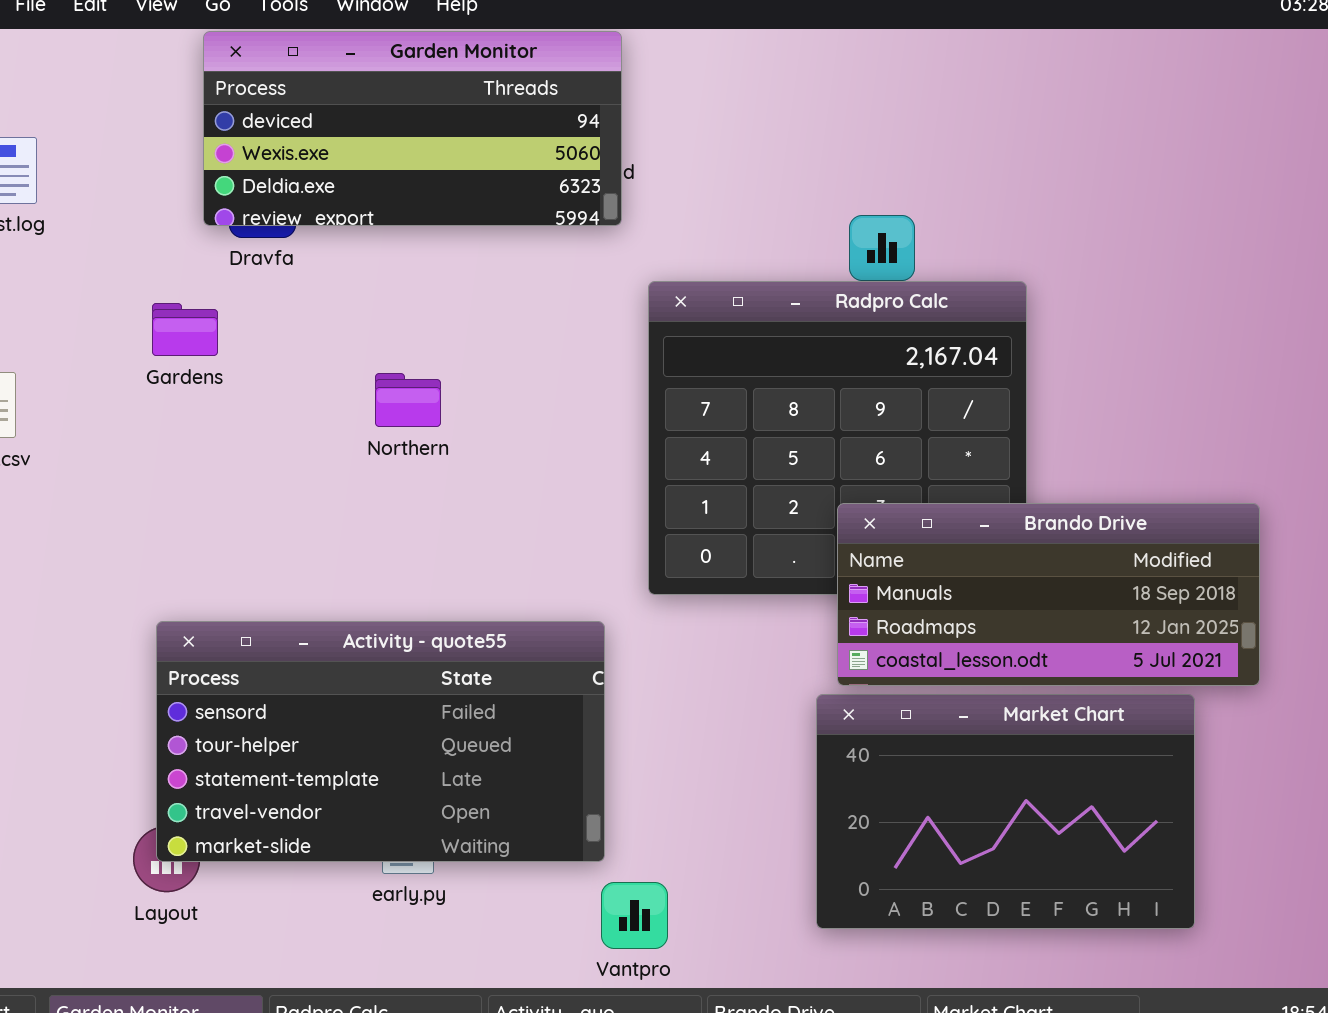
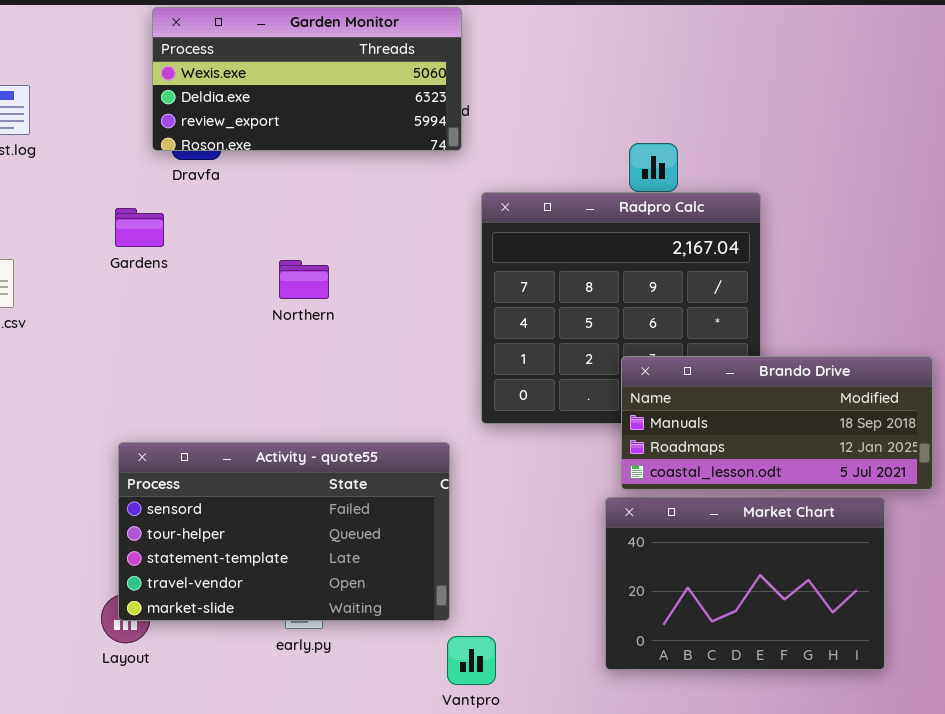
Garden Monitor: [203,31,622,226] -> [152,7,462,151], scrolled down 1 row

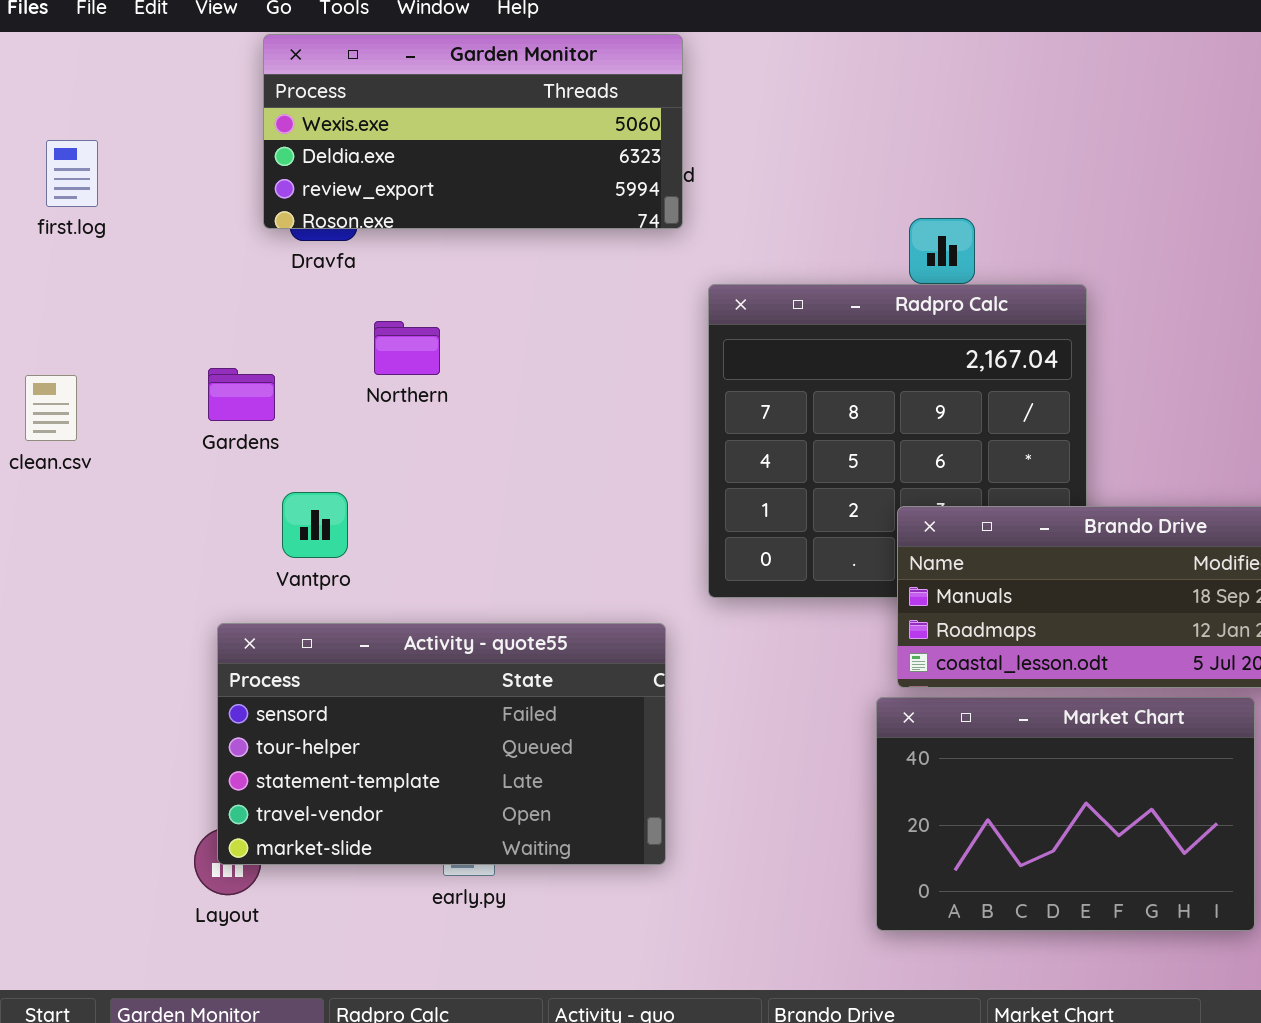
Gardens: [115,208,164,247] -> [208,368,275,421], moved
Northern: [279,260,329,299] -> [374,321,440,375], moved
Vantpro: [447,636,496,685] -> [282,492,348,558], moved

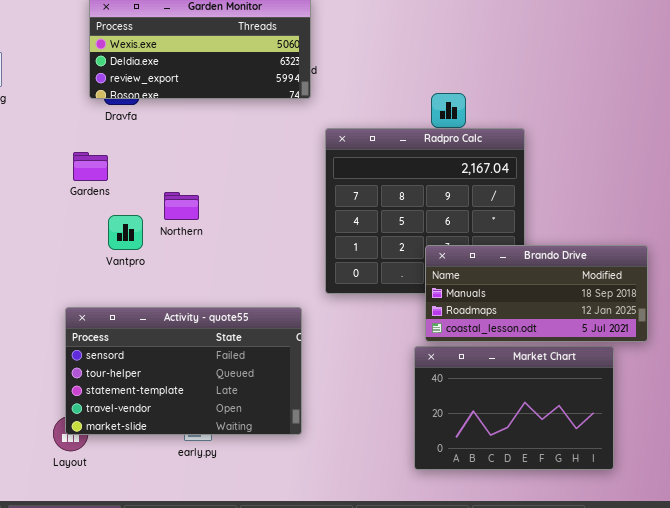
Northern: [374,321,440,375] -> [164,192,199,220], moved
Gardens: [208,368,275,421] -> [73,152,108,181], moved
Vantpro: [282,492,348,558] -> [108,215,143,250], moved

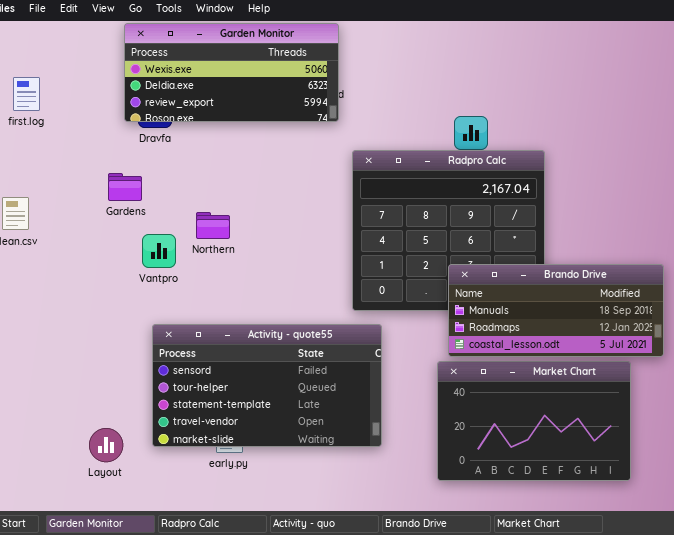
Activity - quote55: [65,307,302,435] -> [152,324,382,447], moved

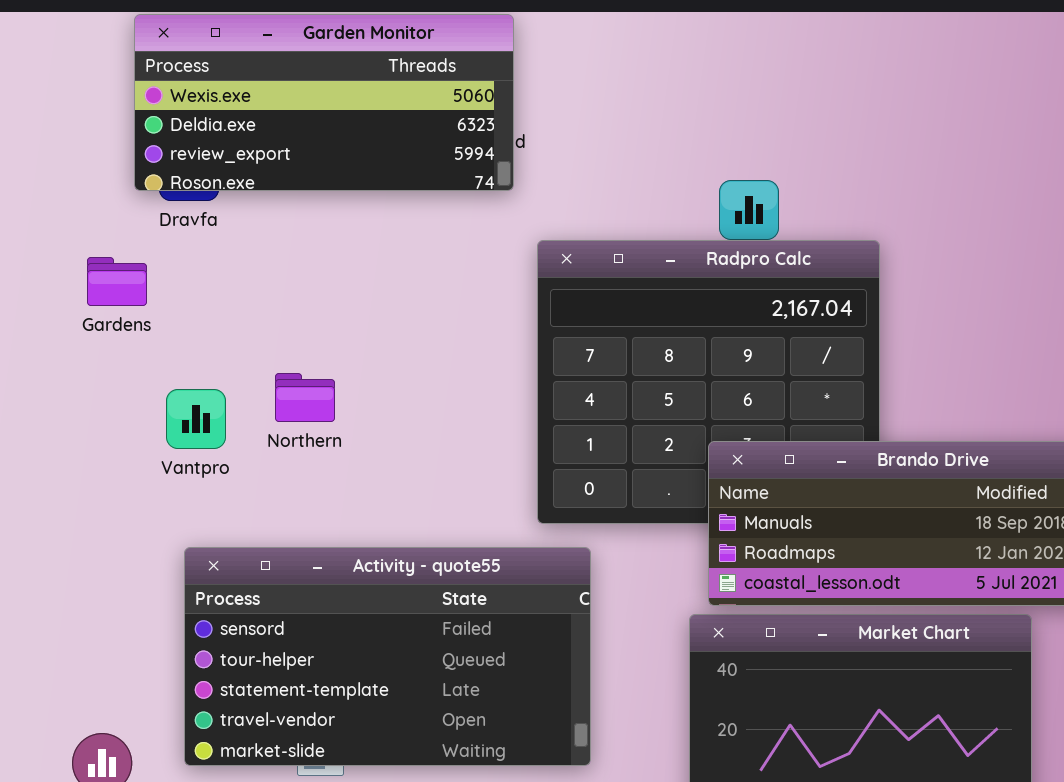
Gardens: [108,173,142,201] -> [87,257,147,306], moved
Northern: [196,212,230,239] -> [275,373,335,422], moved

